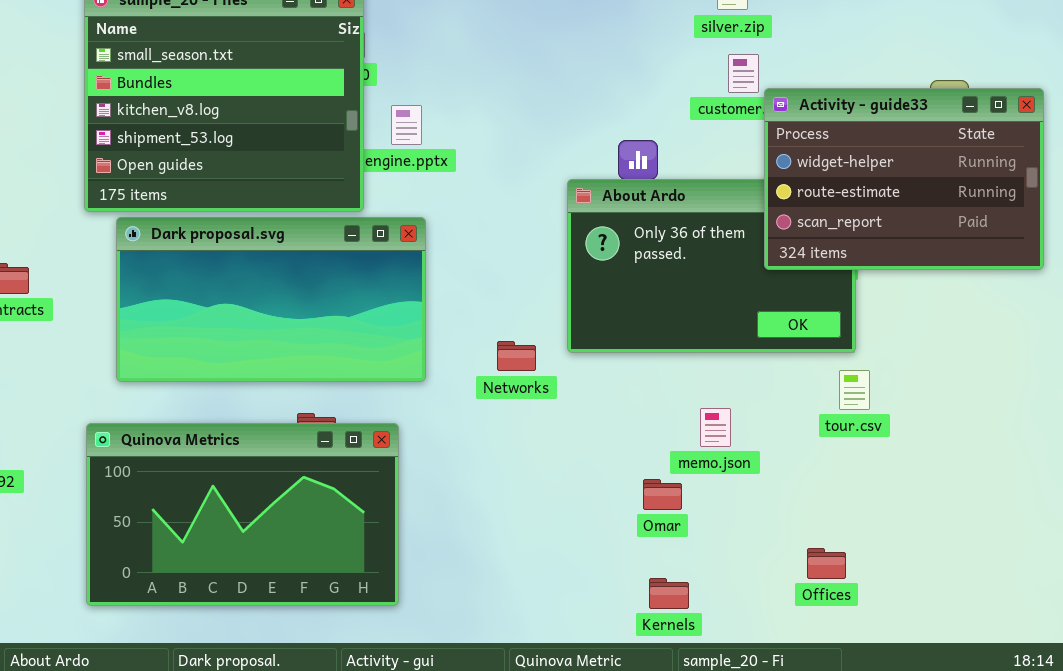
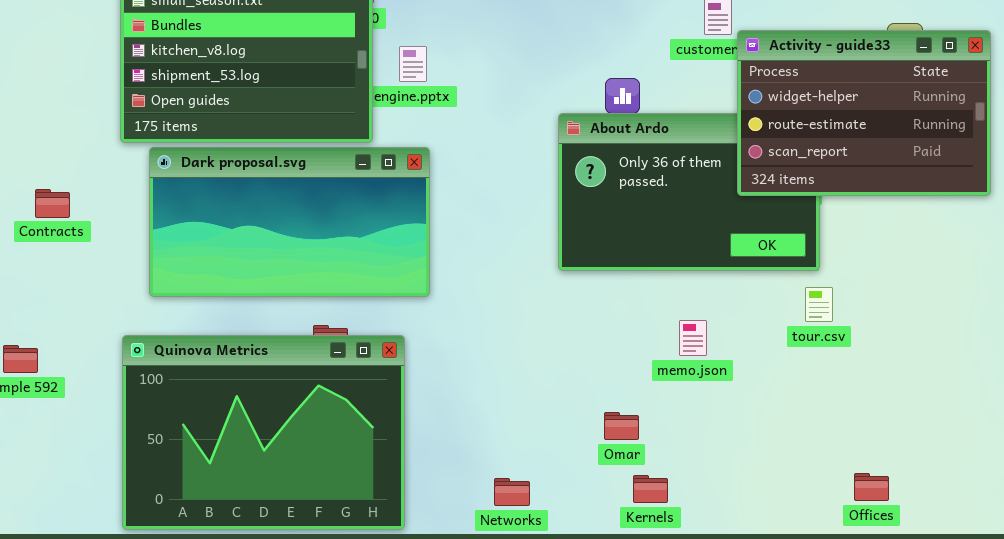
Networks: [497,341,536,371] -> [494,478,530,506], moved
Quinova Metrics: [86,423,399,606] -> [122,335,405,530], resized
Omar: [643,479,682,510] -> [604,412,639,440], moved
Offices: [807,548,846,579] -> [854,473,889,501], moved

